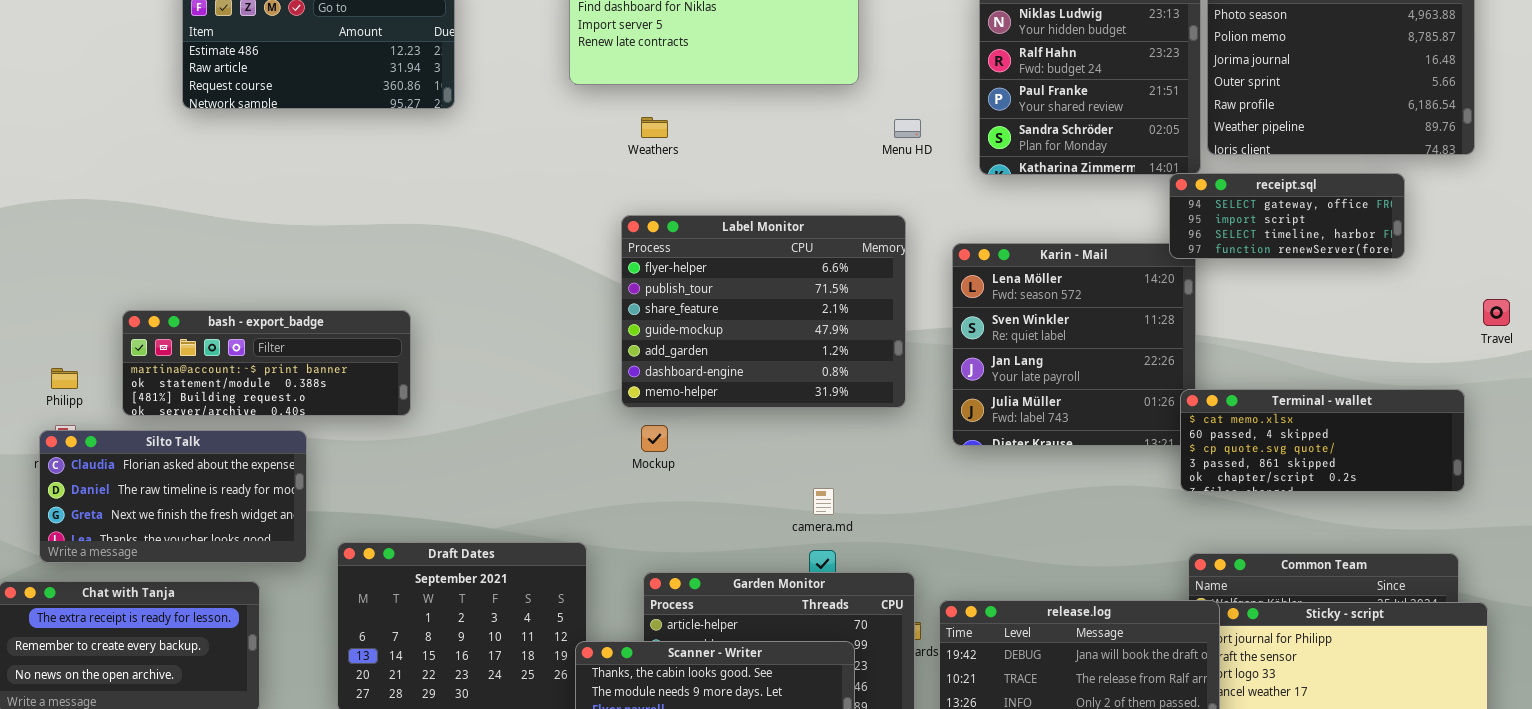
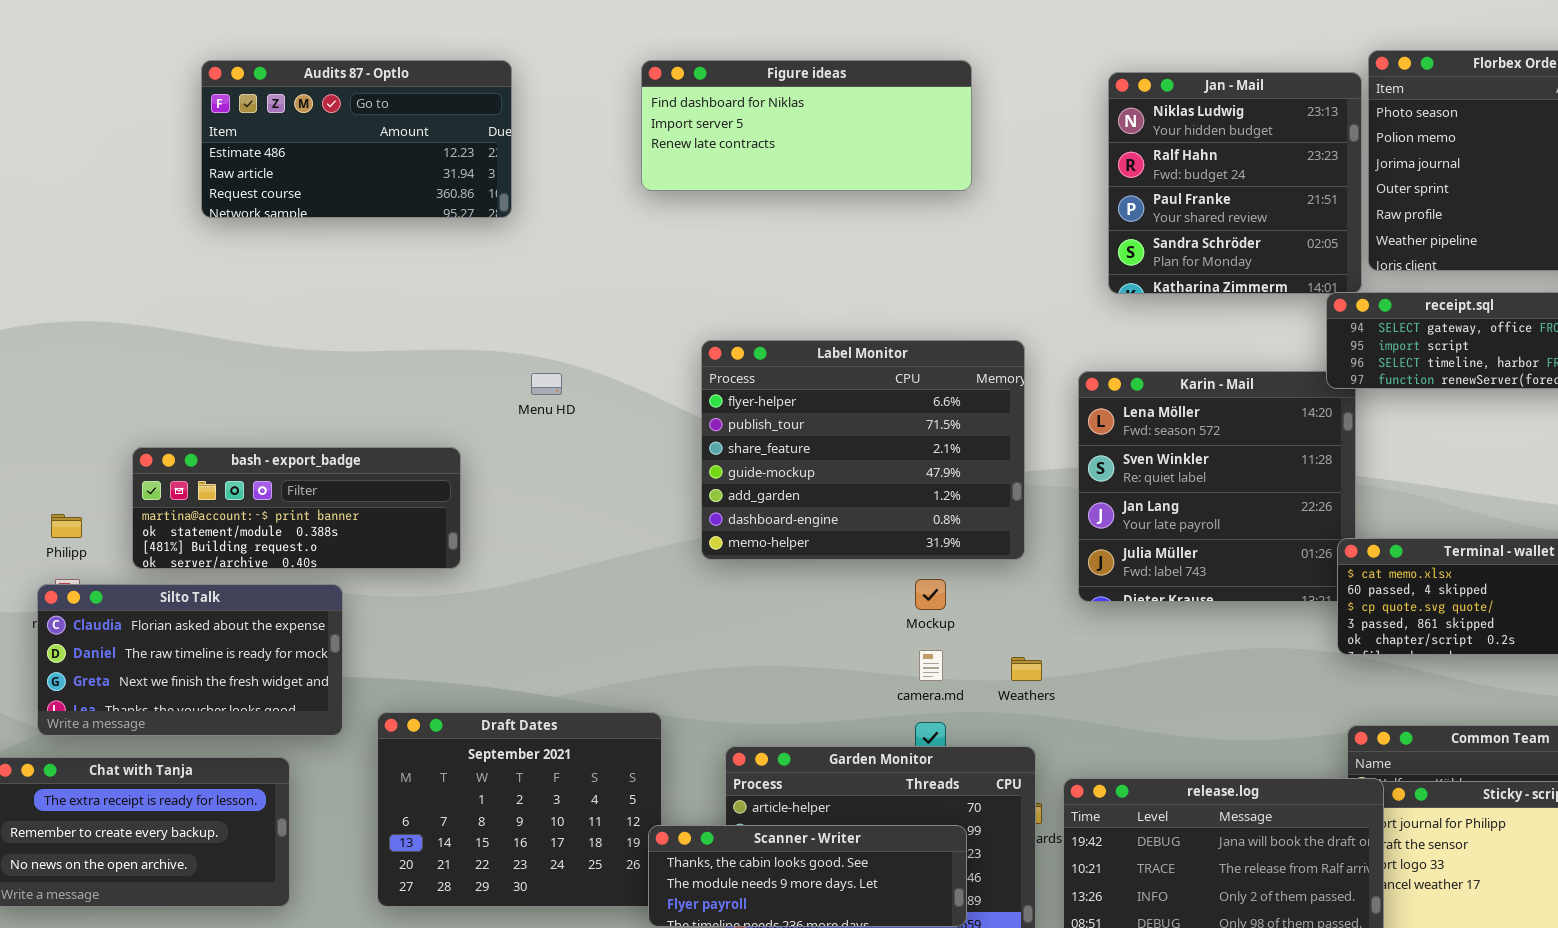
Weathers: [641,117,668,138] -> [1011,657,1042,681], moved
Menu HD: [894,119,921,138] -> [531,373,562,395], moved
Mockup: [641,425,668,452] -> [915,579,946,610], moved

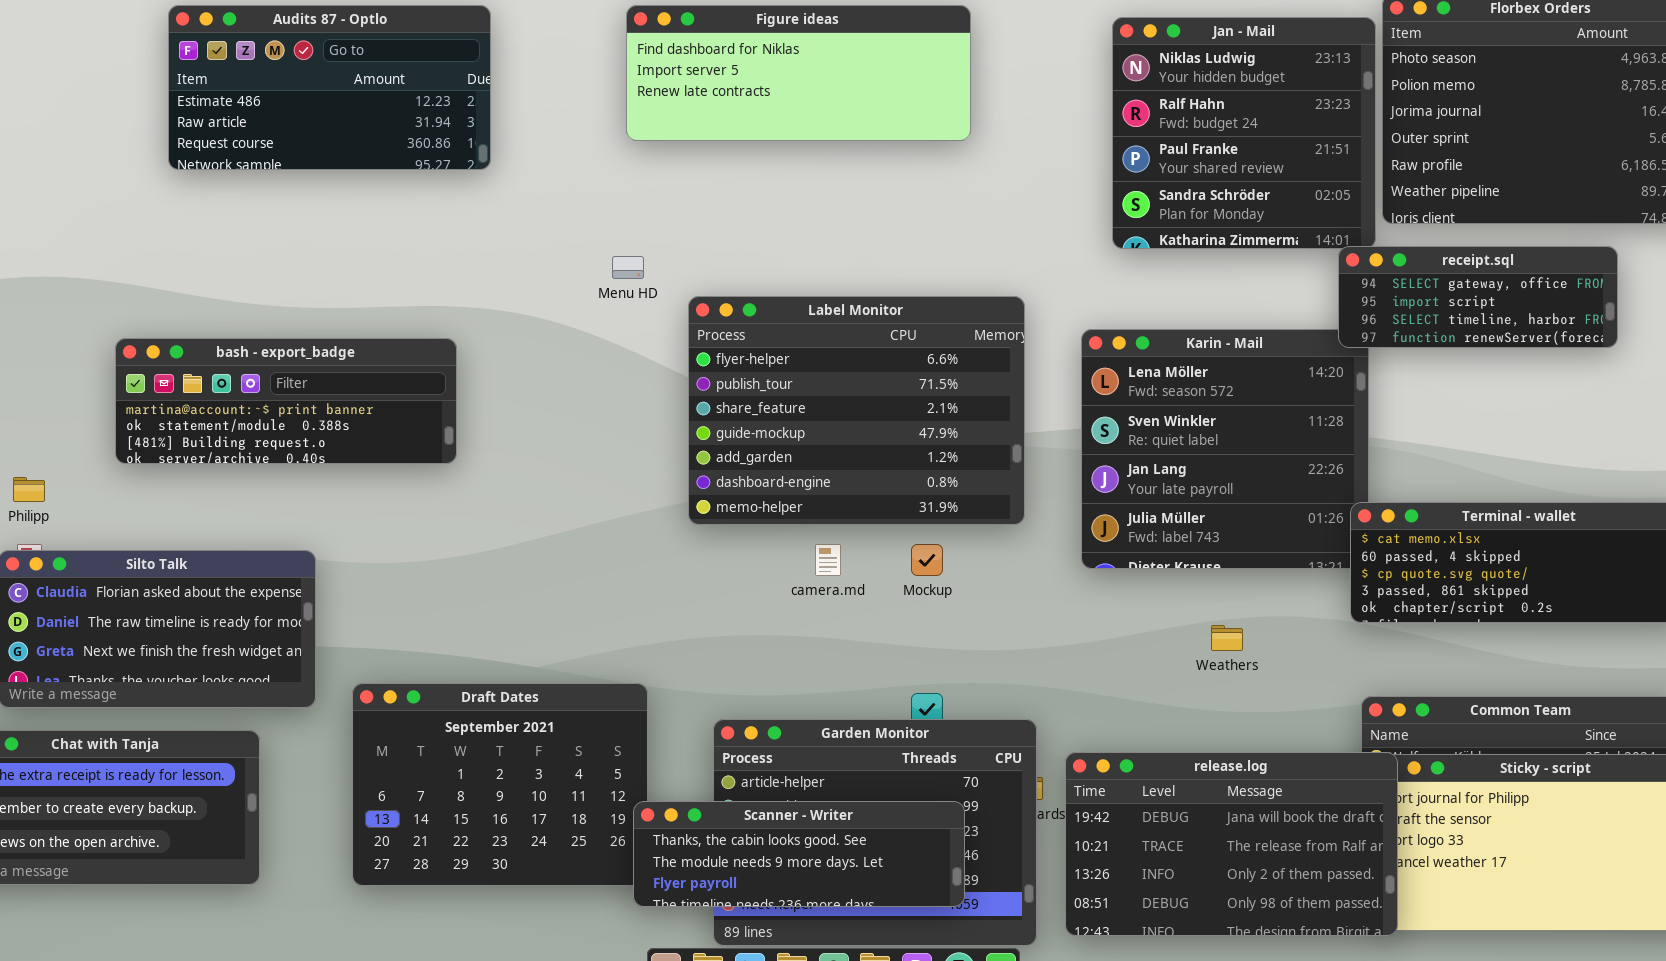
Menu HD: [531,373,562,395] -> [612,256,644,279], moved
bash - export_badge: [132,447,461,569] -> [115,338,457,464], moved
camera.md: [919,650,943,681] -> [815,544,841,576], moved
Weathers: [1011,657,1042,681] -> [1211,625,1243,651], moved

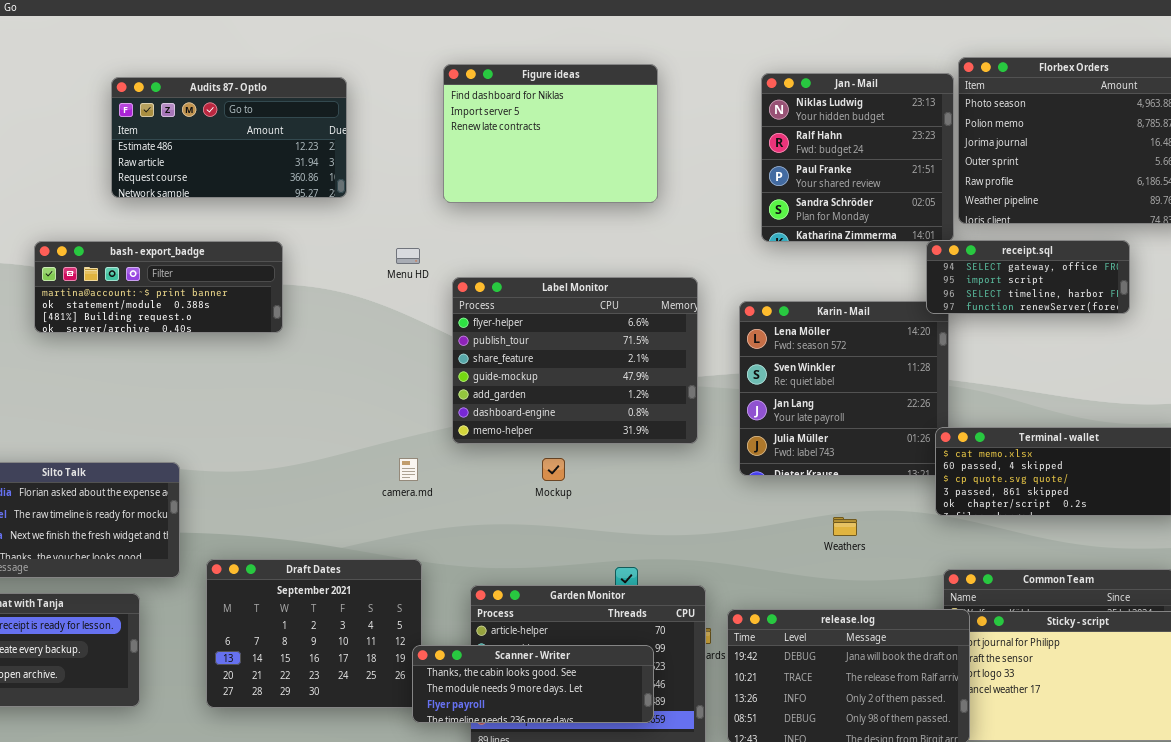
Audits 87 - Optlo: [168,5,491,170] -> [111,77,347,198], moved
Figure ideas: [626,5,971,141] -> [443,64,658,203], resized
bash - export_badge: [115,338,457,464] -> [34,241,283,333], moved
camera.md: [815,544,841,576] -> [399,458,418,481], moved
Mockup: [911,544,943,576] -> [542,458,565,481], moved

